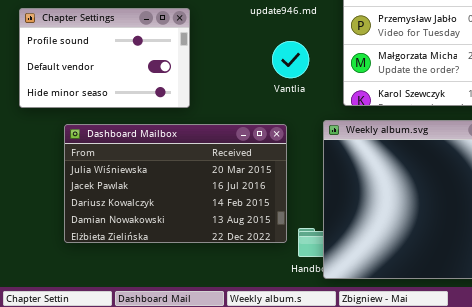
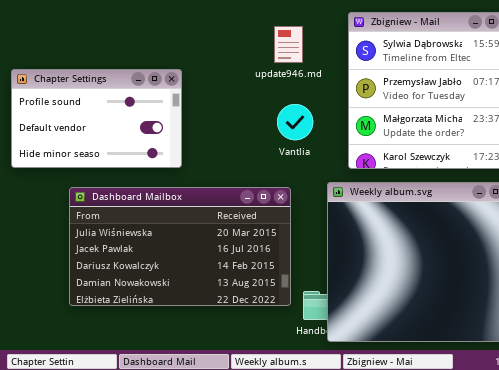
Chapter Settings: [19,8,190,108] -> [11,69,182,168], moved

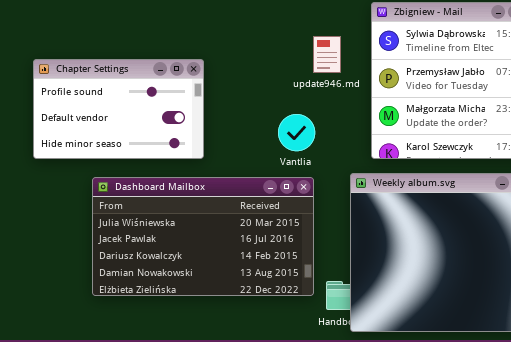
update946.md: [274,26,303,63] -> [313,36,341,73], moved
Vantlia: [277,104,313,140] -> [278,114,315,151], moved

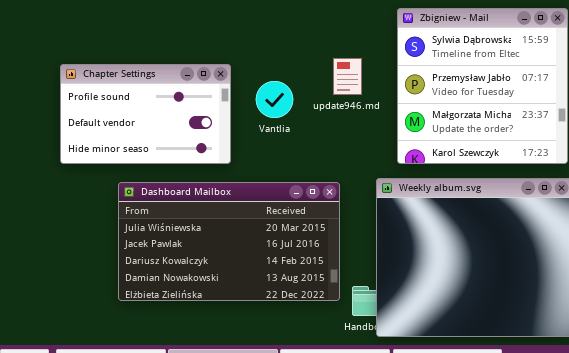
update946.md: [313,36,341,73] -> [333,58,362,95], moved
Vantlia: [278,114,315,151] -> [256,81,293,118], moved

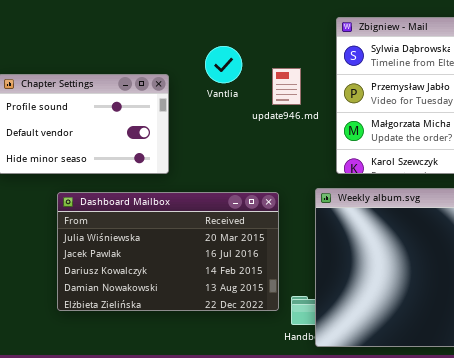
Vantlia: [256,81,293,118] -> [205,46,242,83], moved

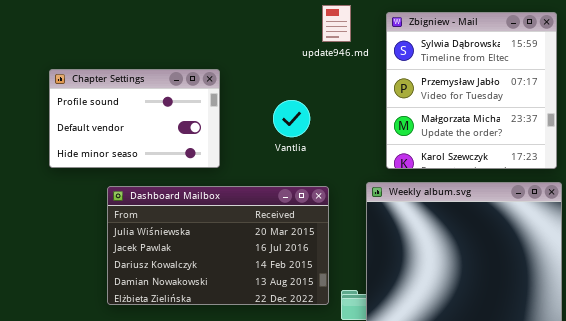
Vantlia: [205,46,242,83] -> [273,100,310,137], moved
update946.md: [272,68,301,105] -> [322,5,351,42], moved

